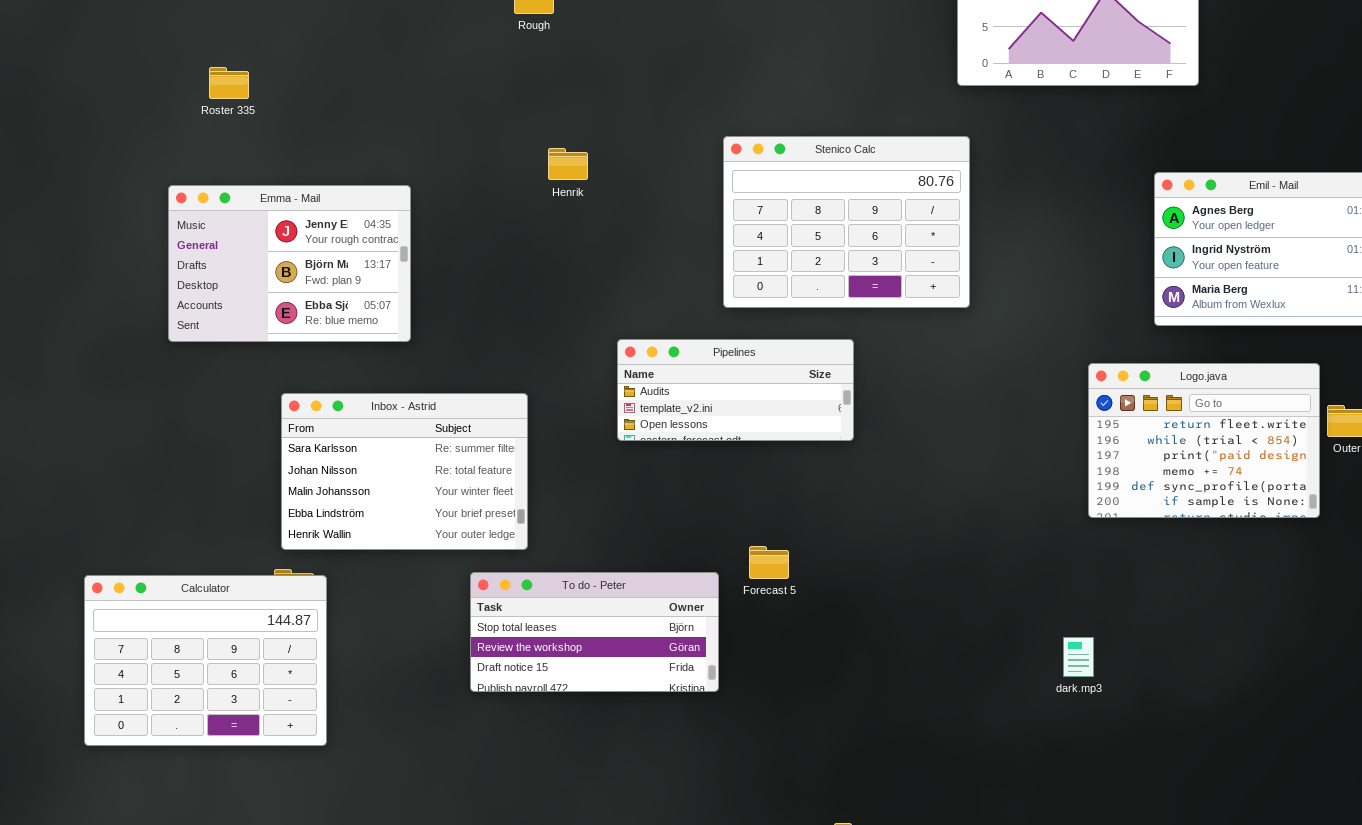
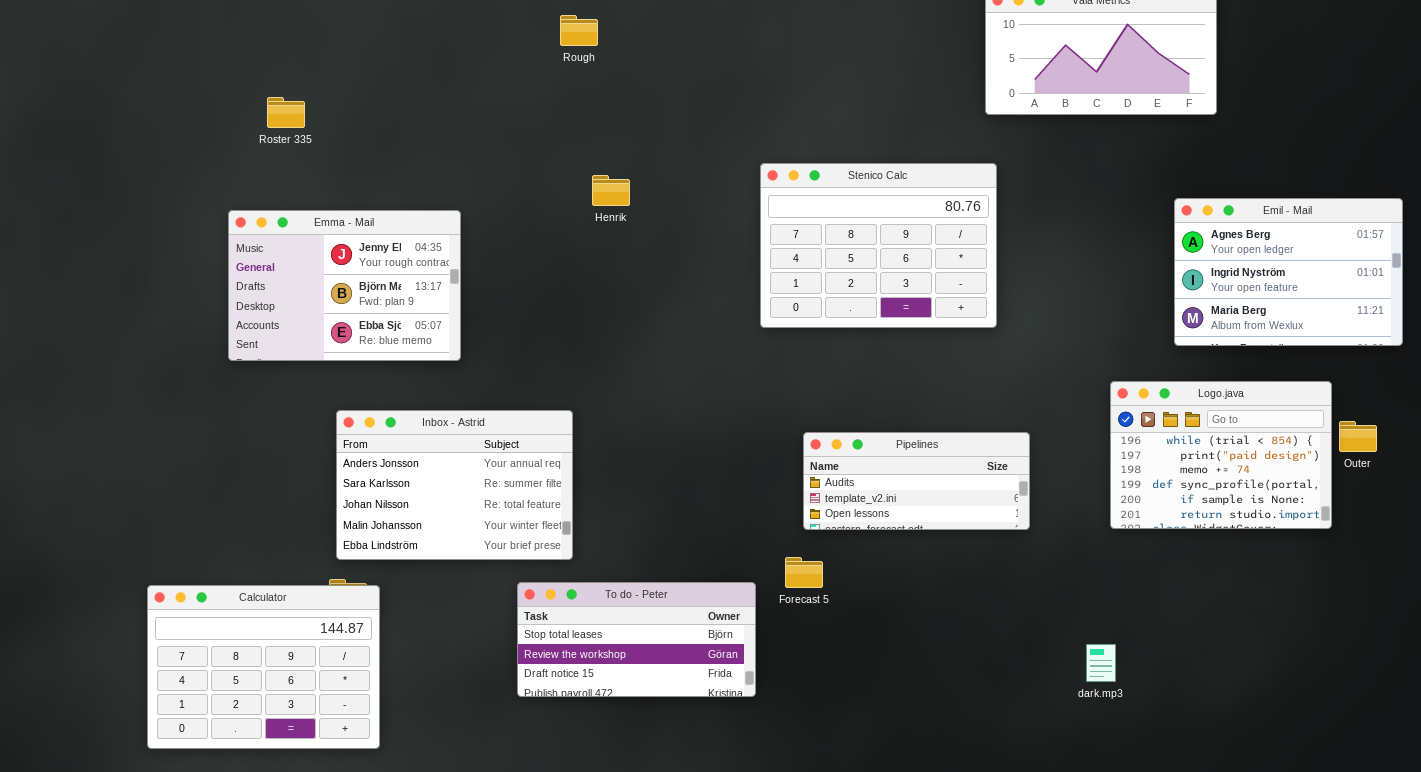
Pipelines: [617,339,854,441] -> [803,432,1030,530], moved
Logo.java: [1088,363,1320,518] -> [1110,381,1332,529], scrolled down 1 row
Inbox - Astrid: [281,393,528,550] -> [336,410,573,560], scrolled up 1 row

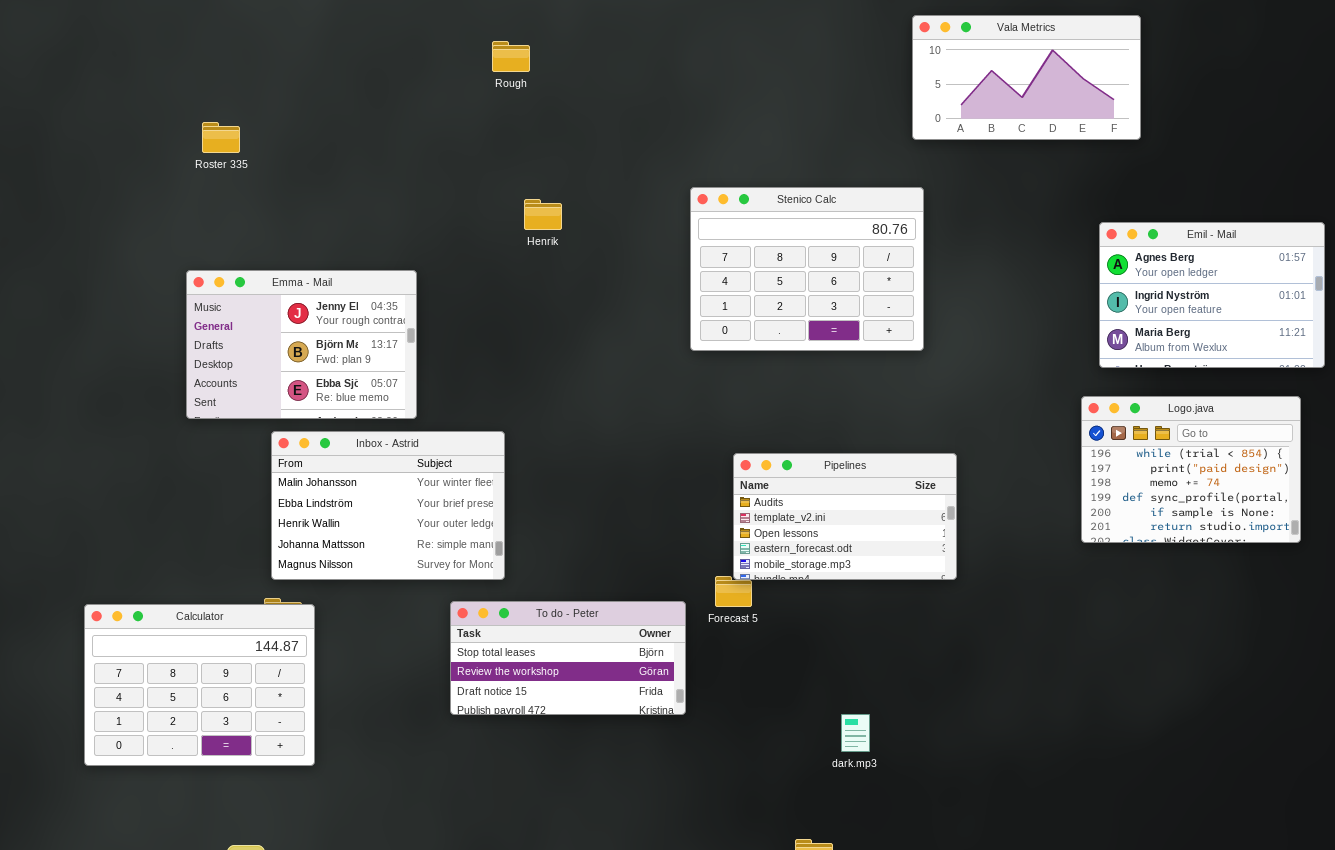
Emma - Mail: [228,210,461,361] -> [186,270,417,419], moved
Logo.java: [1110,381,1332,529] -> [1081,396,1301,543], moved
Inbox - Astrid: [336,410,573,560] -> [271,431,505,580], scrolled down 3 rows
Pipelines: [803,432,1030,530] -> [733,453,957,580], resized
dark.mp3: [1086,644,1116,682] -> [841,714,870,752], moved

